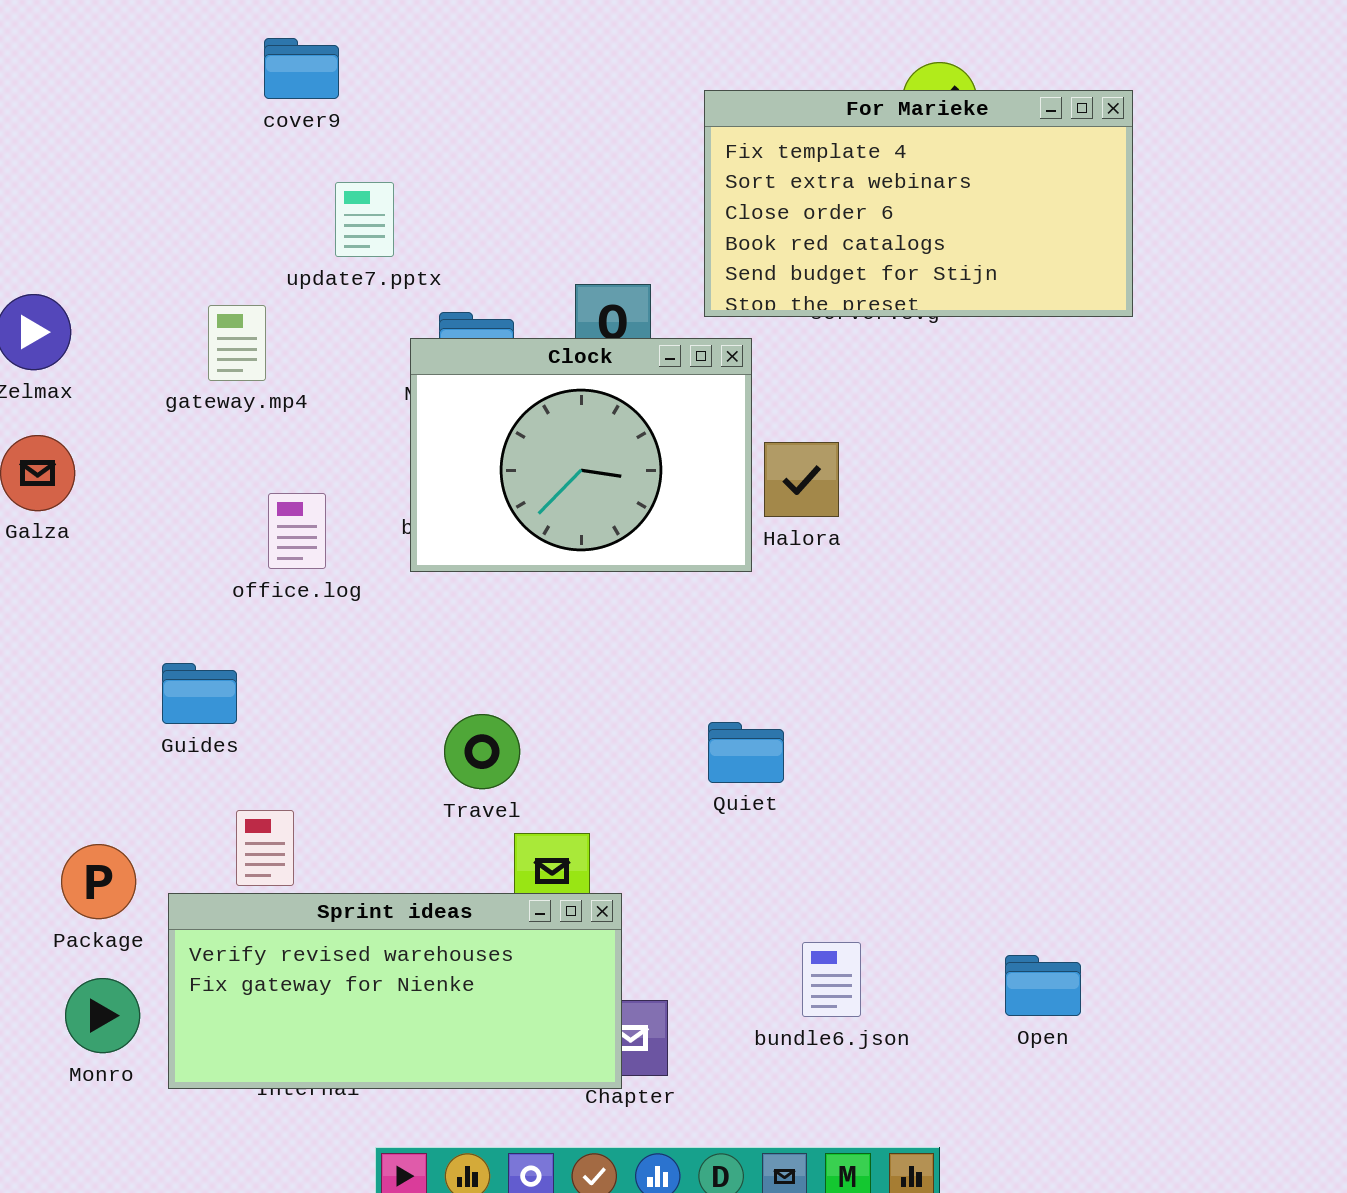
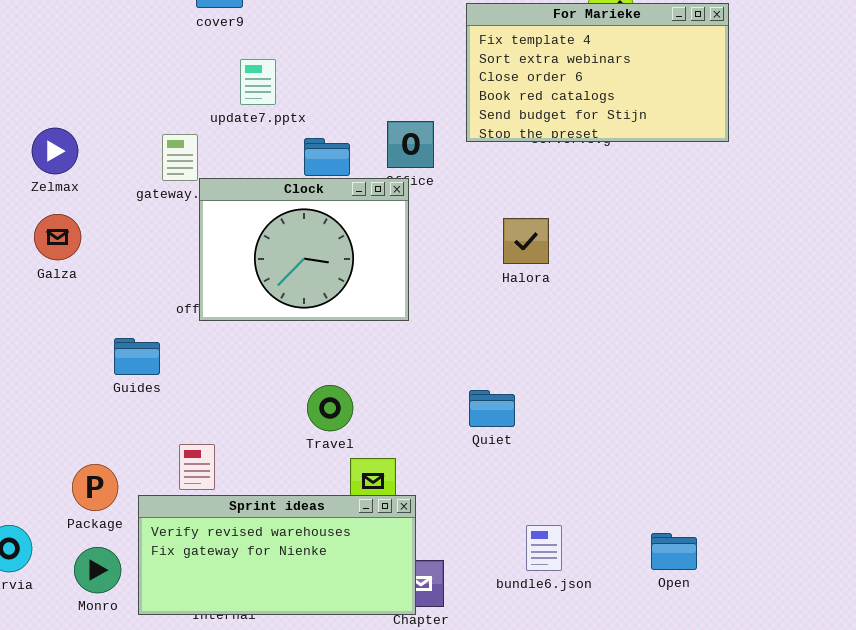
Clock: [410,338,752,572] -> [199,178,409,321], moved
Guides: [162,663,237,724] -> [114,338,160,375], moved

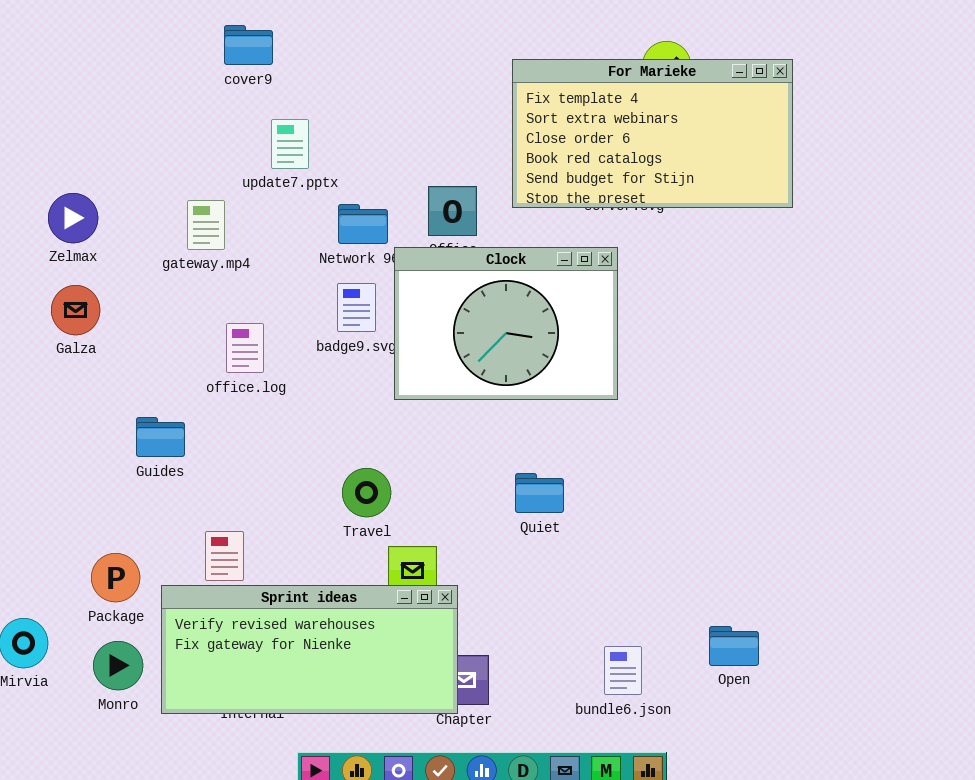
Clock: [199,178,409,321] -> [394,247,618,400], moved
bundle6.json: [526,525,562,571] -> [604,646,642,695], moved

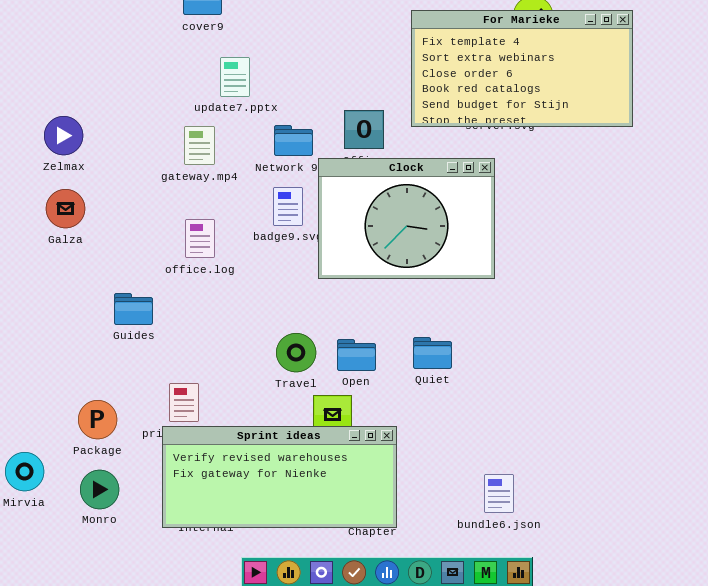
gateway.mp4: [187,200,225,250] -> [184,126,215,165], moved
Sprint ideas: [161,585,458,714] -> [162,426,397,528], moved
Open: [709,626,759,666] -> [337,339,376,371], moved

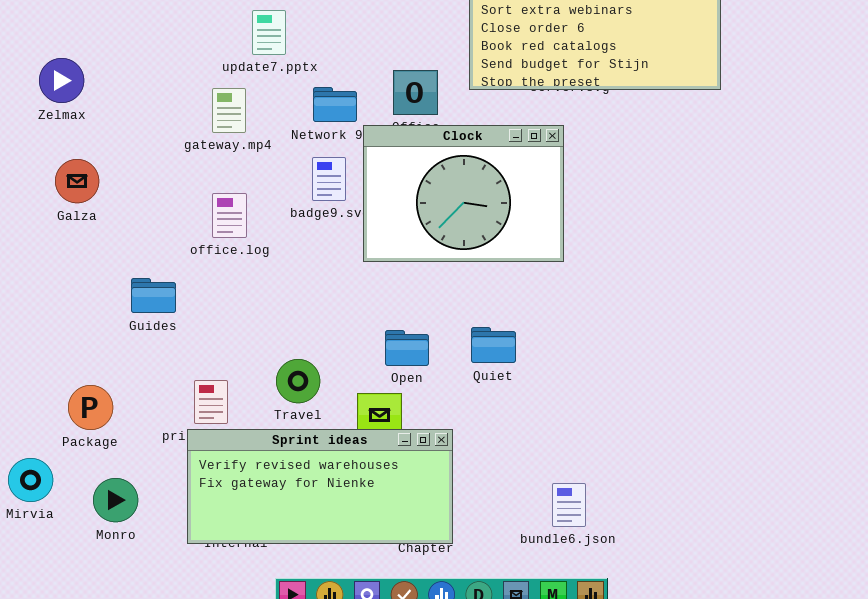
Zelmax: [44,116,83,155] -> [39,58,84,103], moved
Travel: [276,333,316,372] -> [276,359,320,403], moved
Package: [78,400,117,439] -> [68,385,113,430], moved

